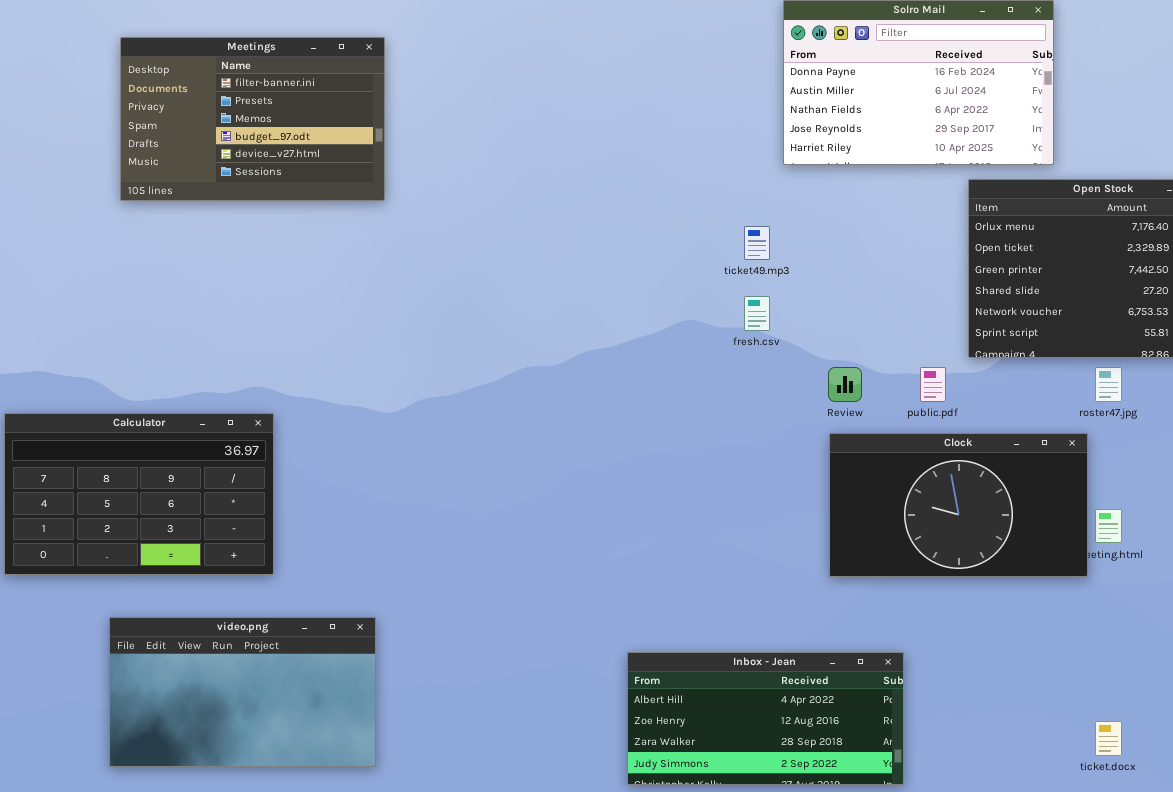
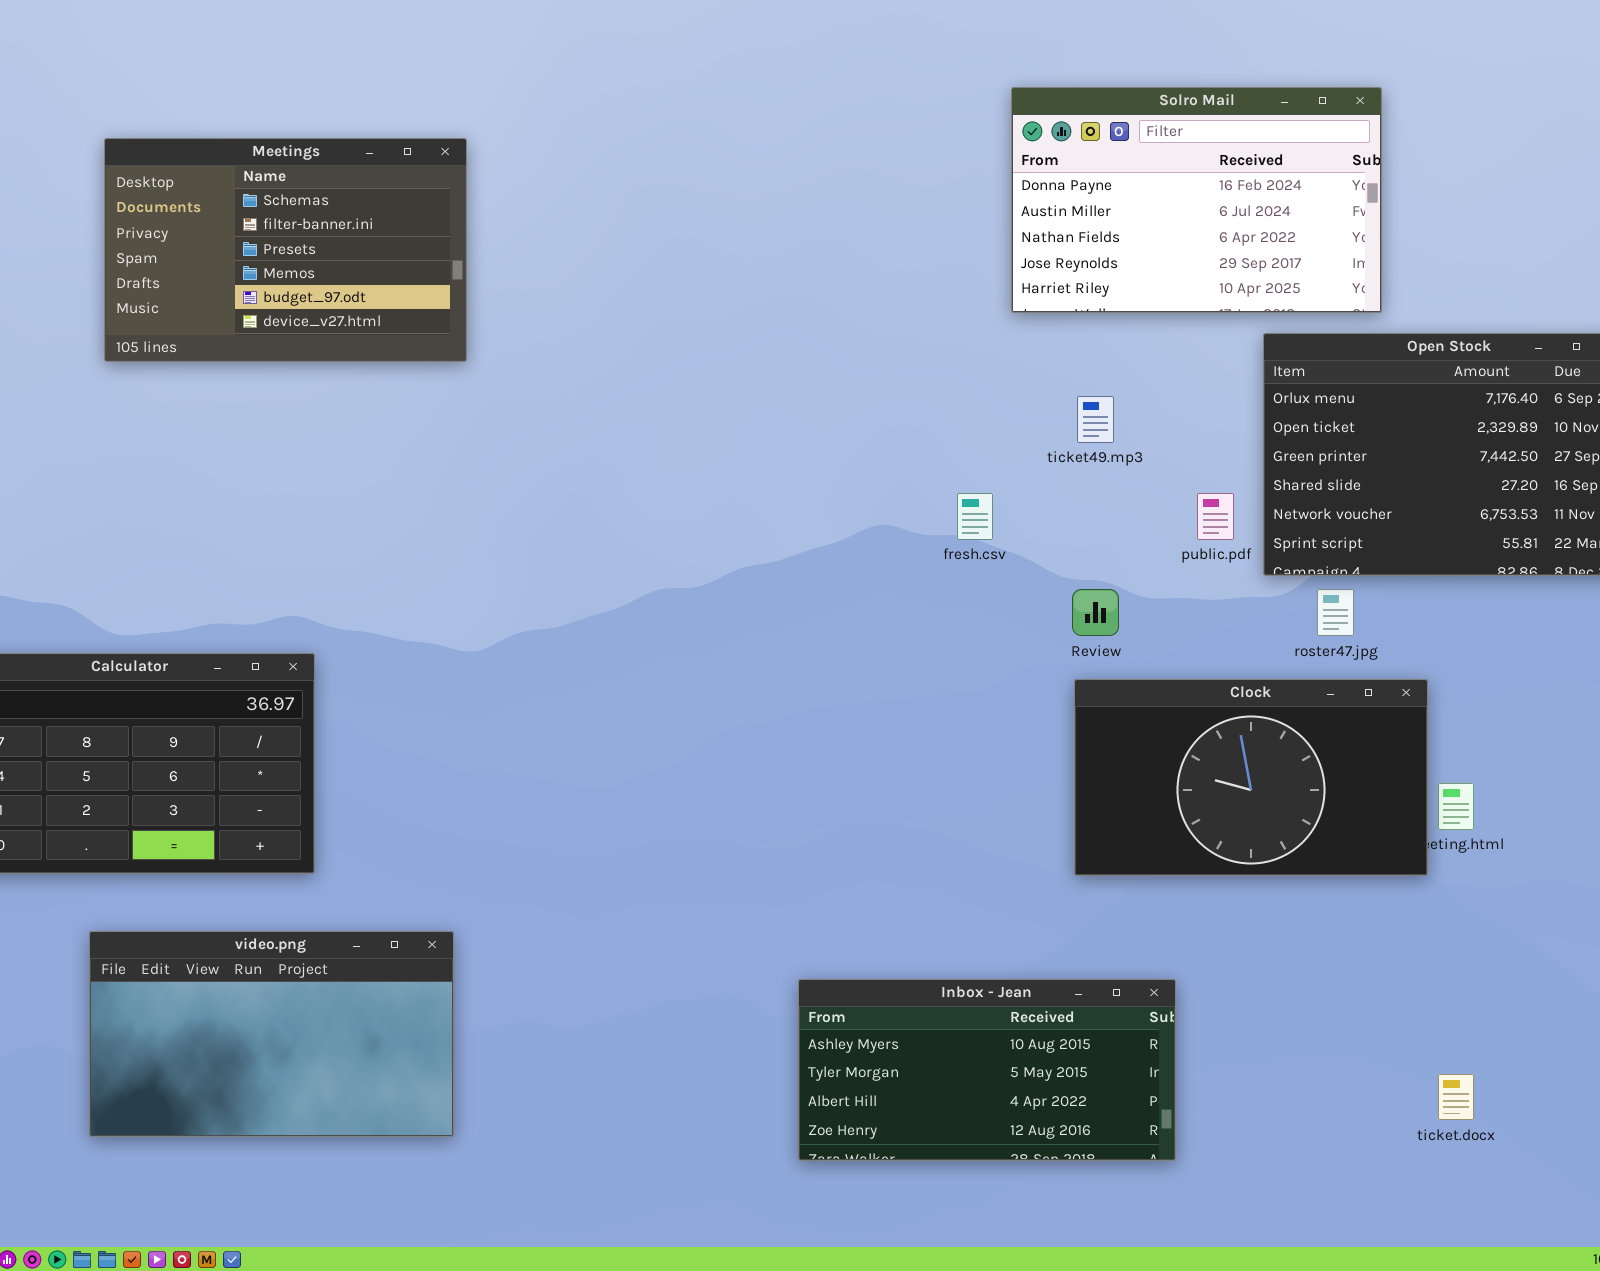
Meetings: [120,37,385,201] -> [104,138,467,362], scrolled up 1 row
ticket49.mp3: [744,226,770,260] -> [1077,396,1114,443], moved
public.pdf: [920,367,946,402] -> [1197,493,1234,540], moved
roster47.jpg: [1095,367,1122,402] -> [1317,589,1354,636], moved
Inbox - Jean: [627,652,904,785] -> [798,979,1176,1161], scrolled up 2 rows

